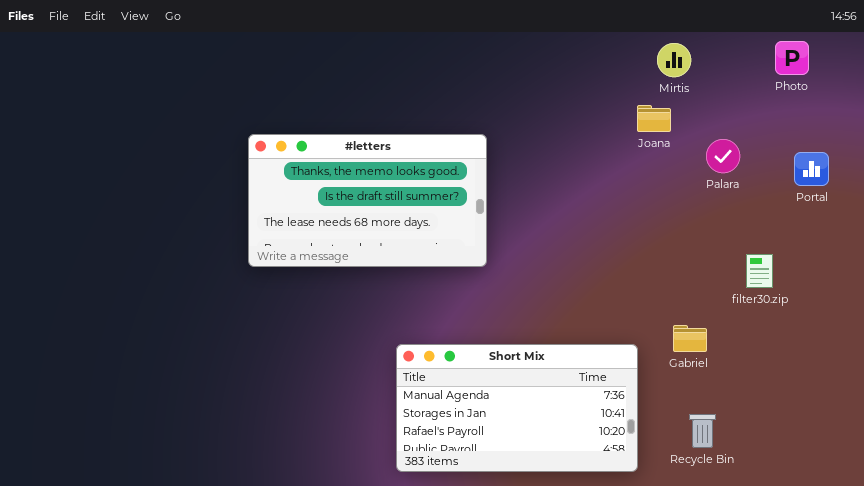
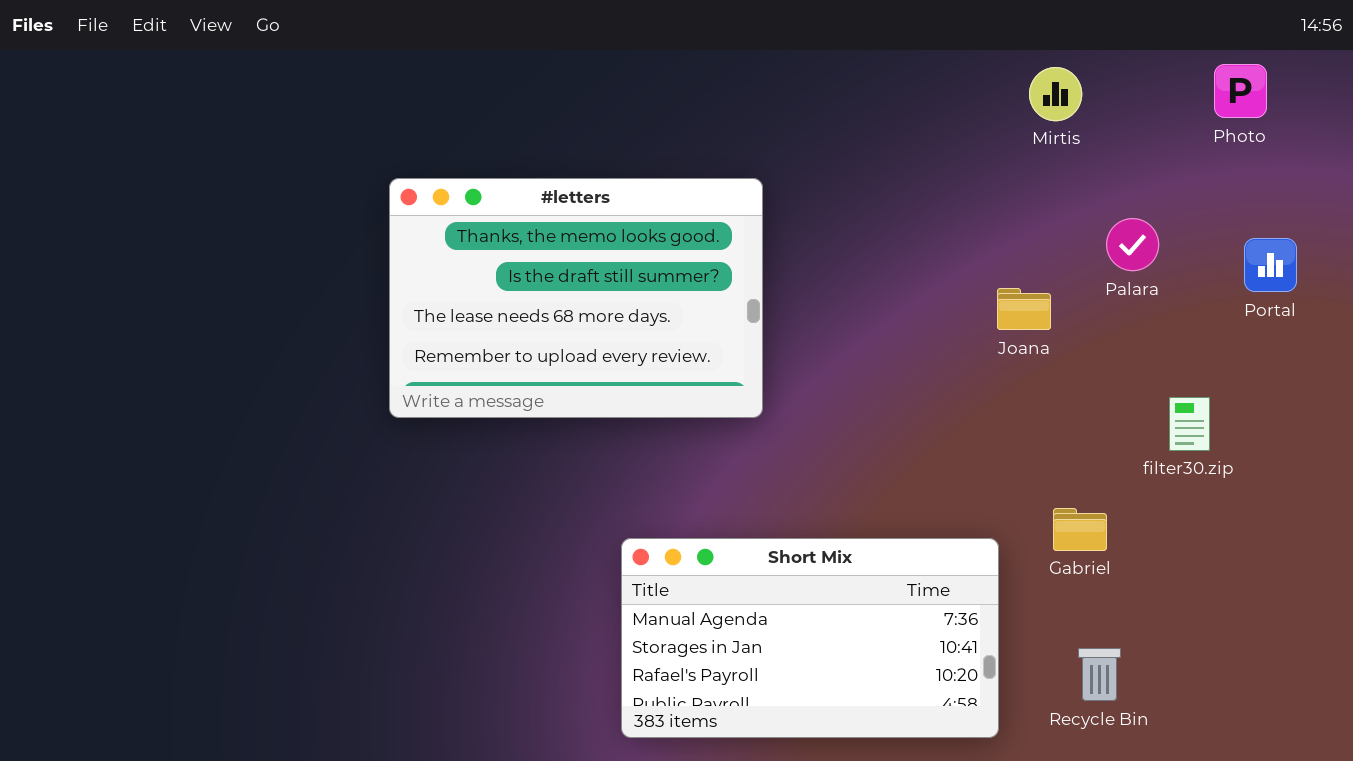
Joana: [637,105,671,132] -> [997,288,1051,330], moved
#letters: [248,134,487,267] -> [389,178,763,418], resized

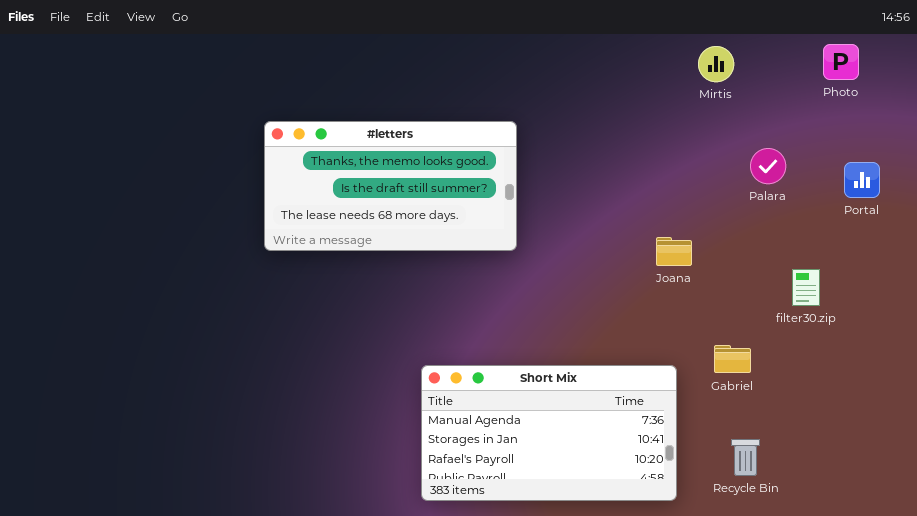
#letters: [389,178,763,418] -> [264,121,517,251], resized
Joana: [997,288,1051,330] -> [656,237,692,266], moved

